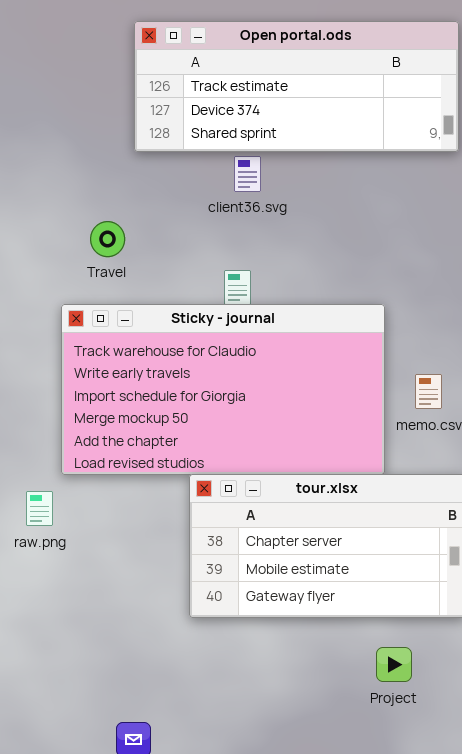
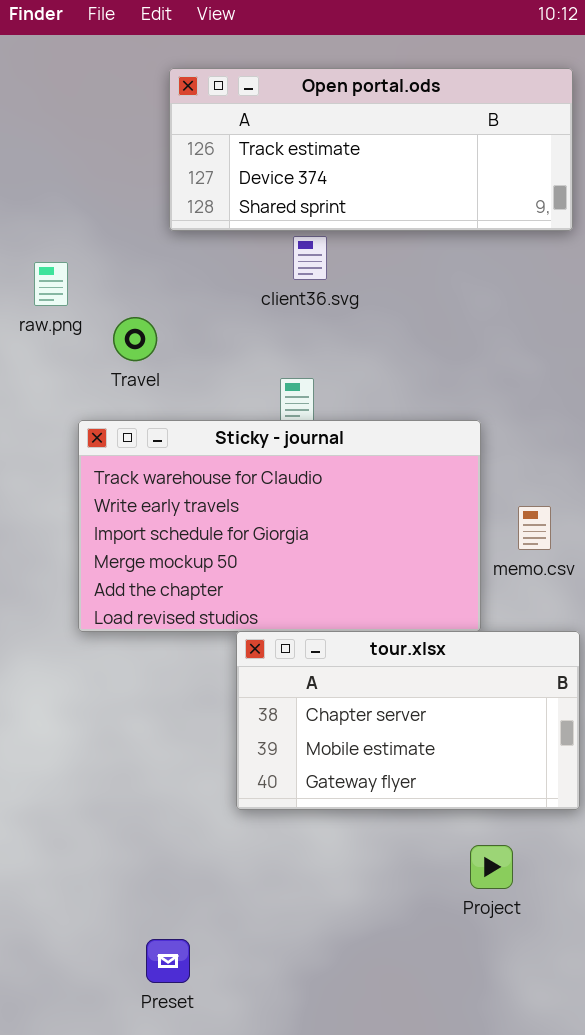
raw.png: [26,491,53,526] -> [34,262,68,306], moved

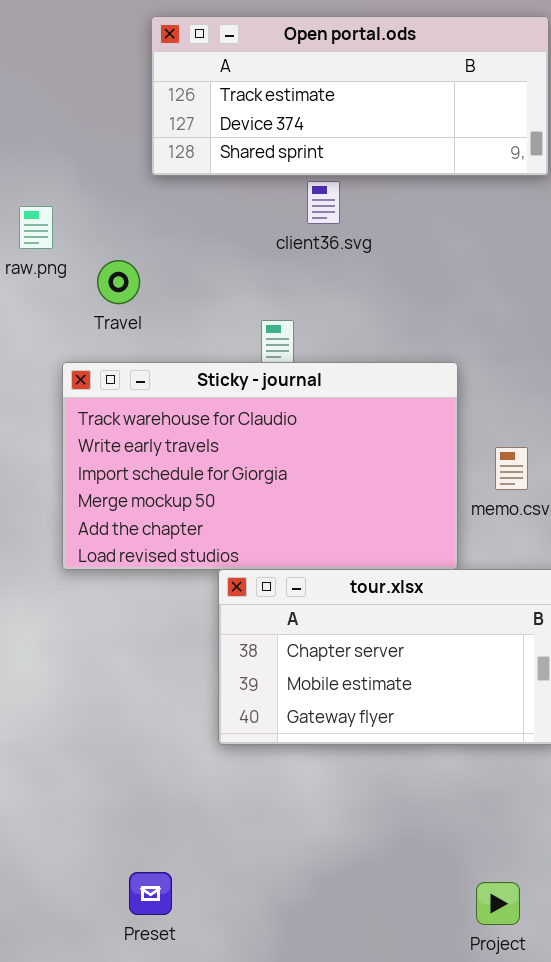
client36.svg: [293,236,327,280] -> [307,181,340,224], moved
Project: [470,845,513,889] -> [476,882,520,925], moved

